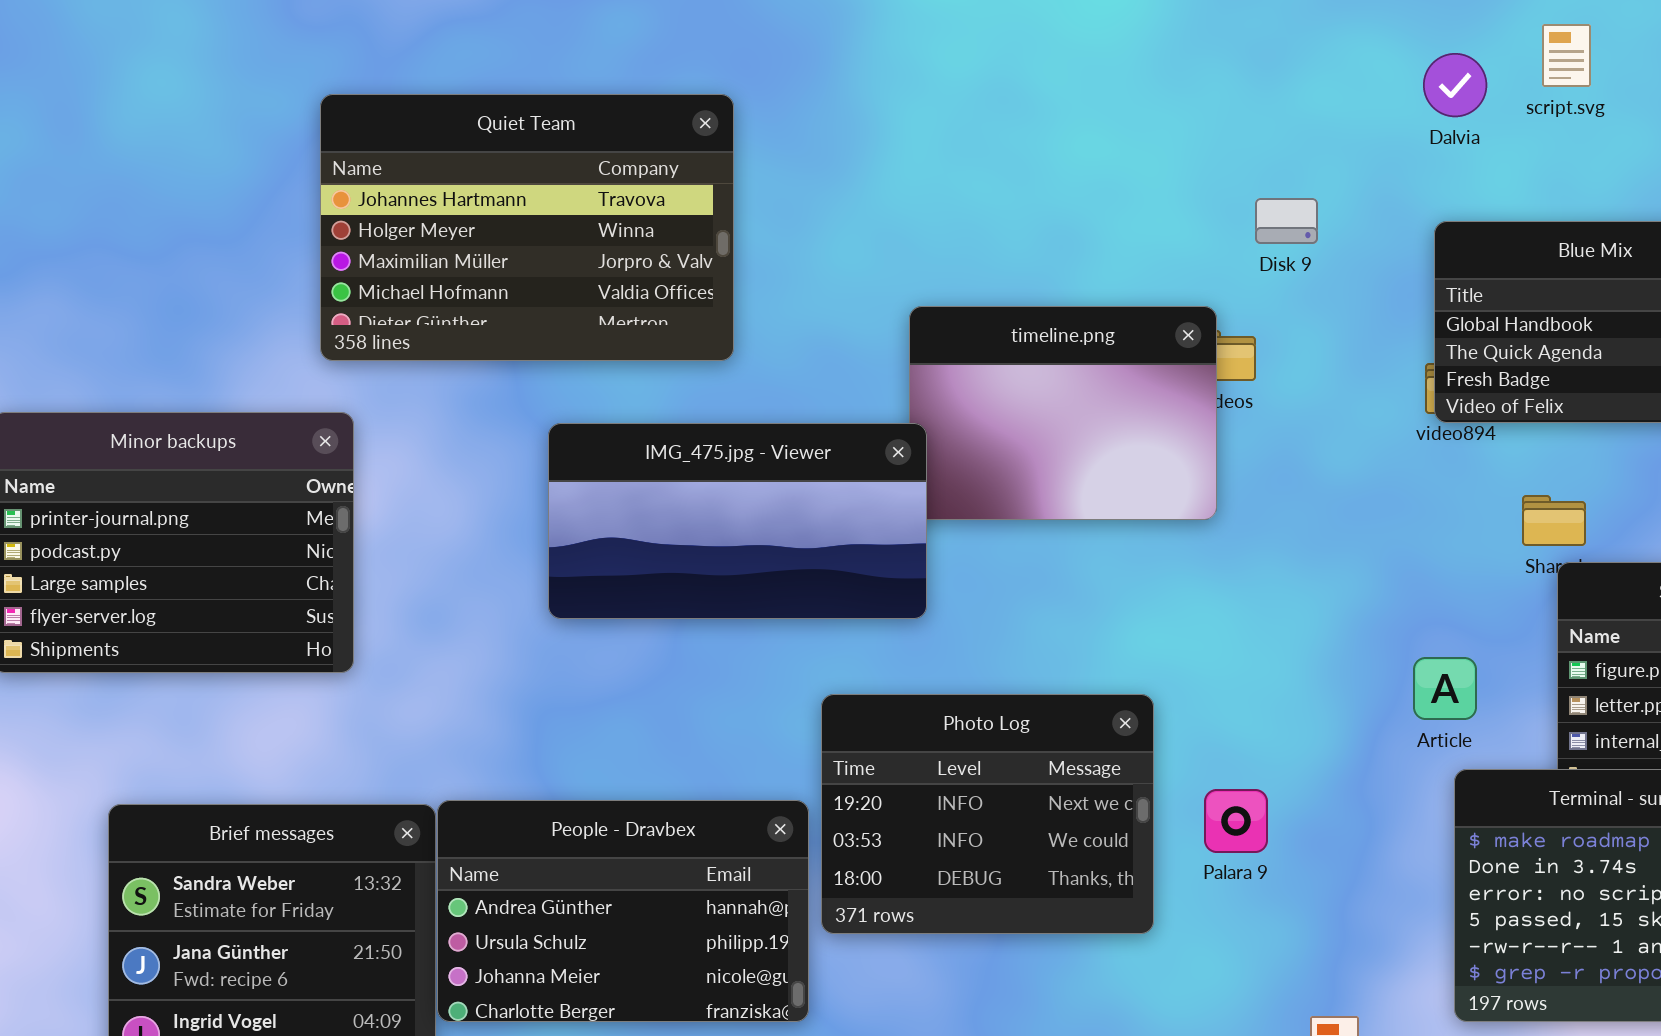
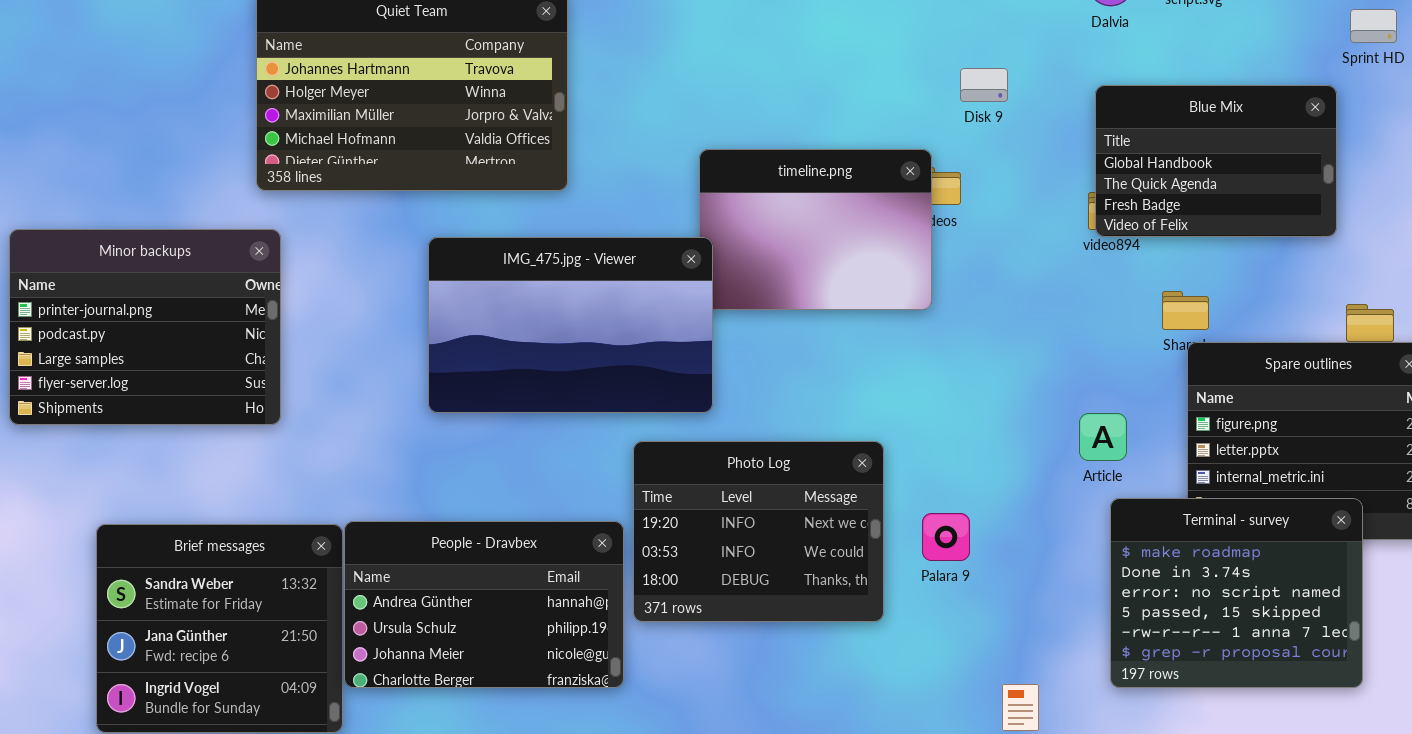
IMG_475.jpg - Viewer: [548,423,927,619] -> [428,237,713,413], resized

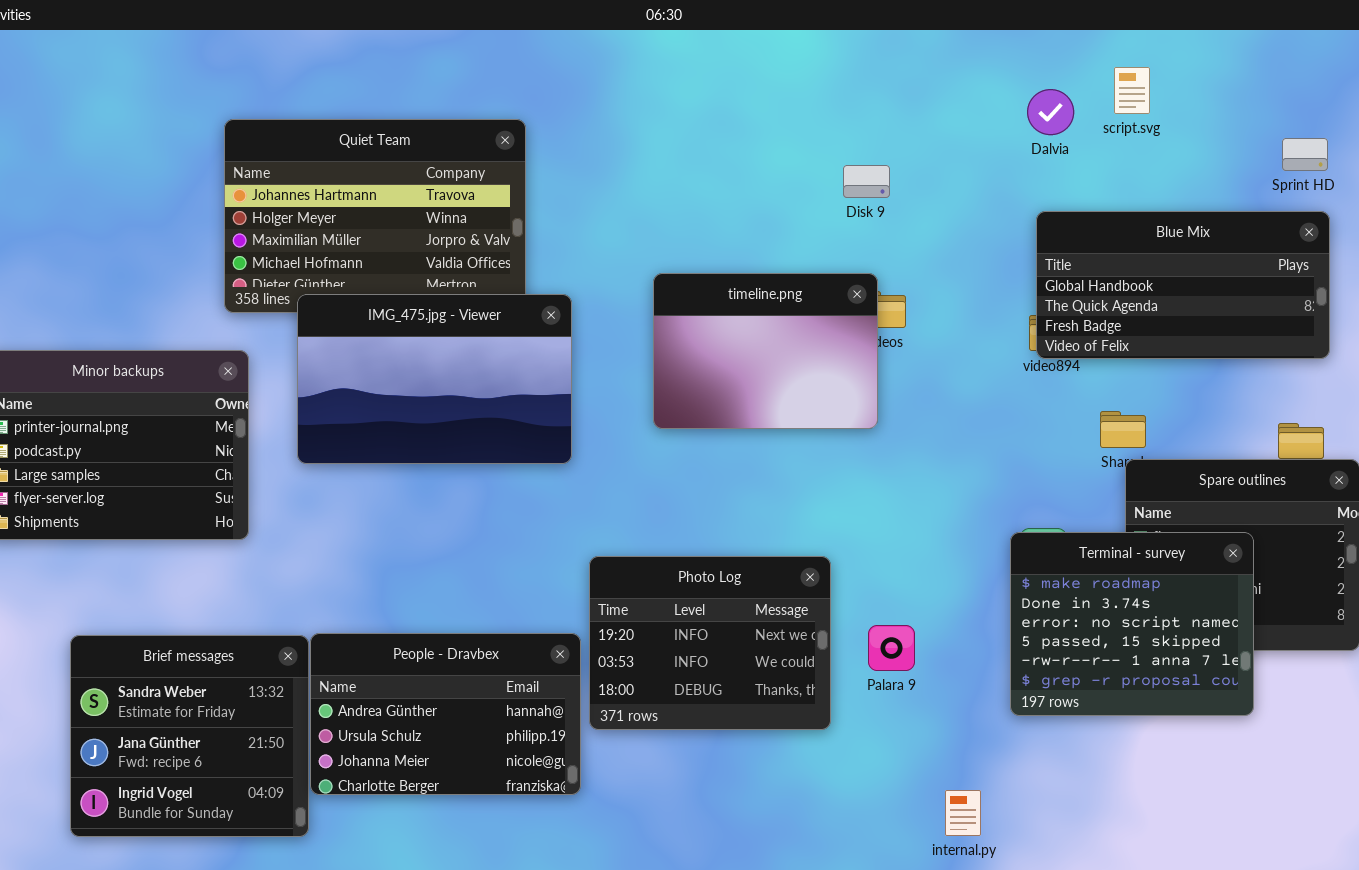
Disk 9: [960,68,1008,102] -> [843,165,890,198], moved
Blue Mix: [1095,85,1337,237] -> [1036,211,1330,359], resized
IMG_475.jpg - Viewer: [428,237,713,413] -> [297,294,572,464], moved
Terminal - survey: [1110,498,1363,688] -> [1010,532,1254,716], moved

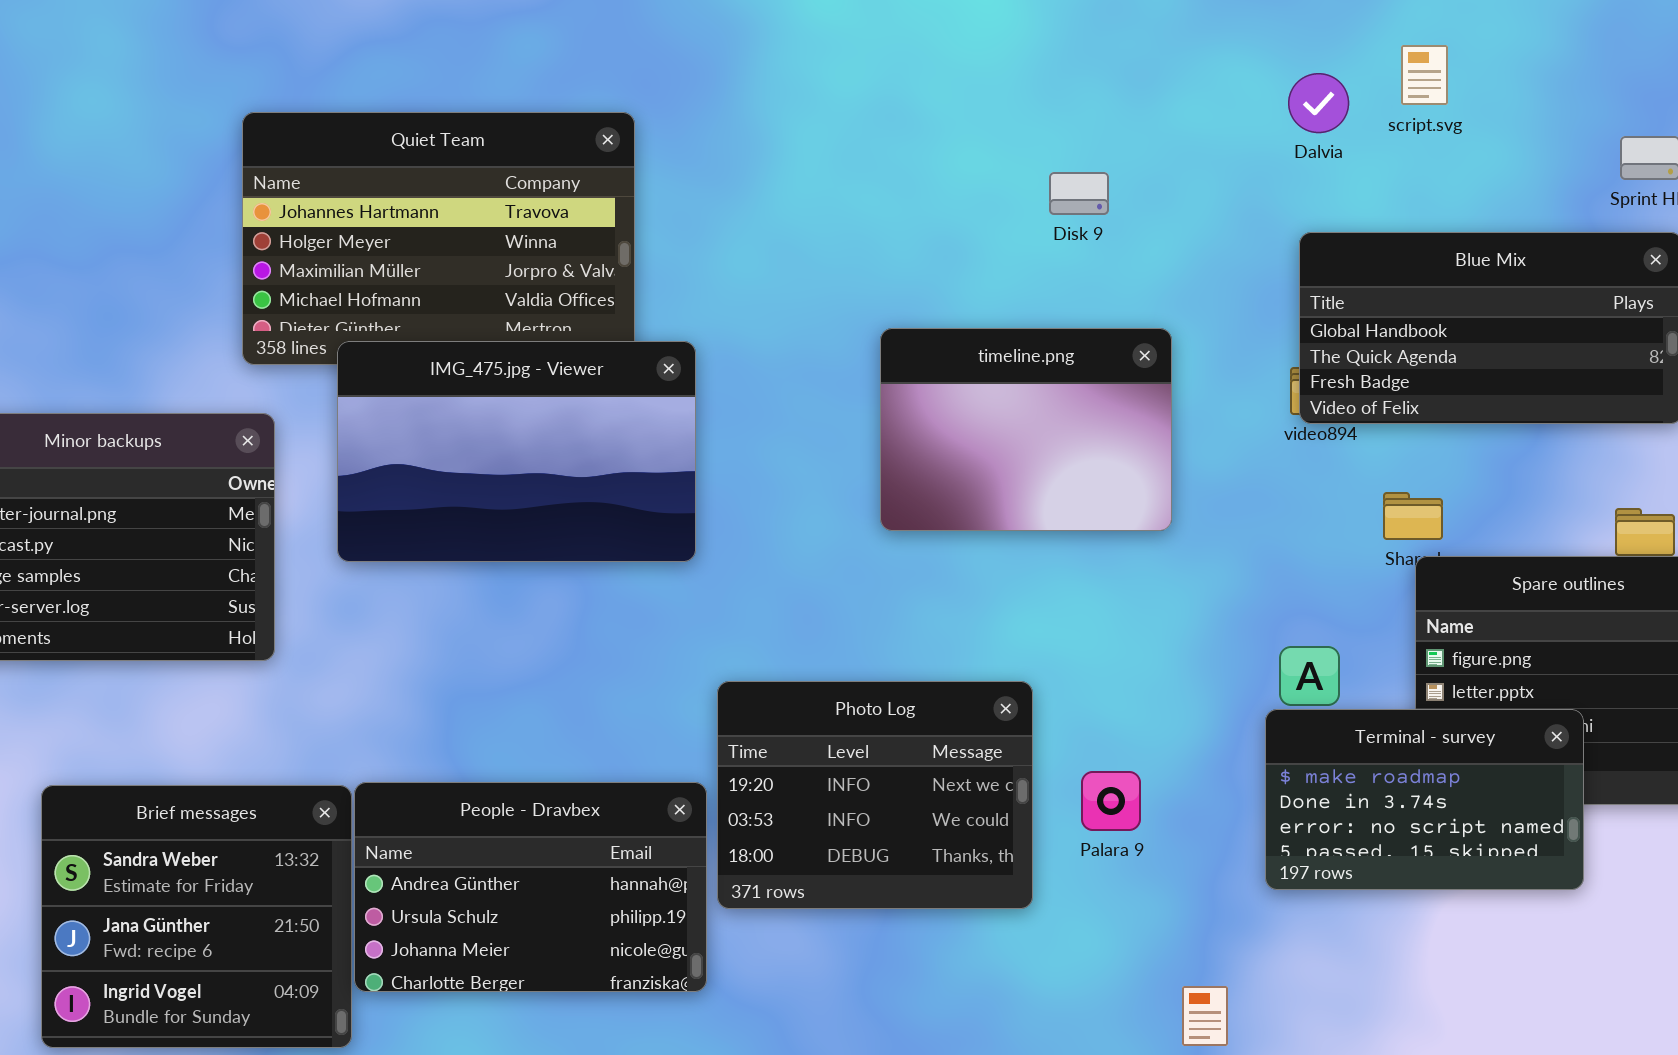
timeline.png: [653,273,878,429] -> [880,328,1172,531], moved
Terminal - survey: [1010,532,1254,716] -> [1265,709,1584,890], resized

